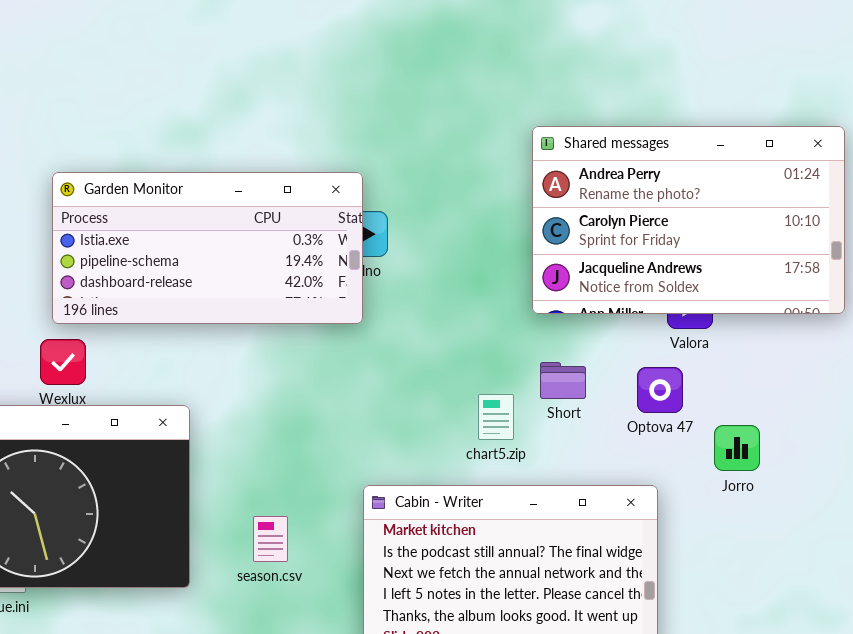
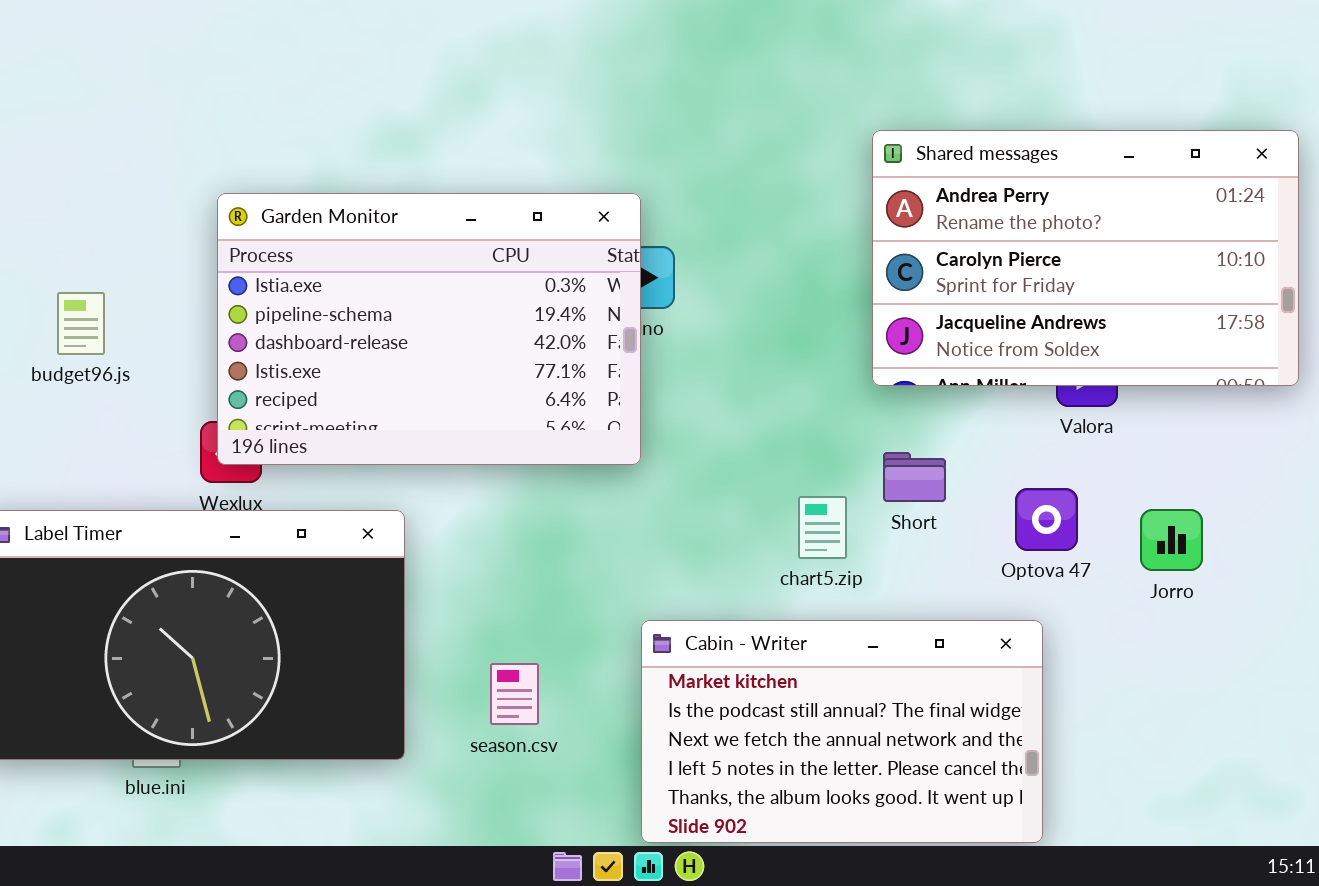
Garden Monitor: [52,172,363,324] -> [217,193,641,465], resized
Optova 47: [637,367,683,413] -> [1015,488,1078,551], moved
Jorro: [714,425,760,471] -> [1140,509,1203,571], moved

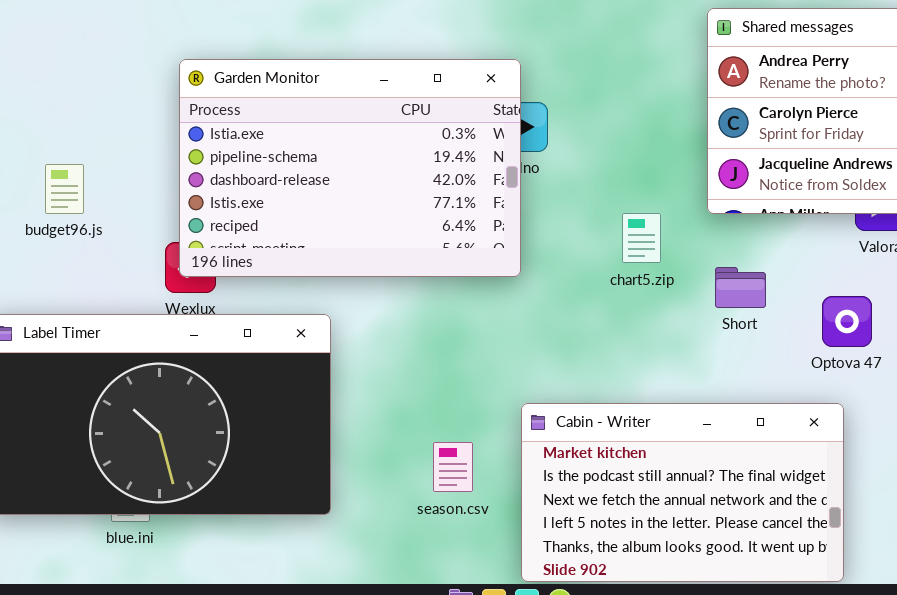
budget96.js: [57,292,105,355] -> [45,164,84,214], moved
chart5.zip: [798,496,847,559] -> [622,213,661,263], moved
season.csv: [490,663,539,725] -> [433,442,473,492], moved

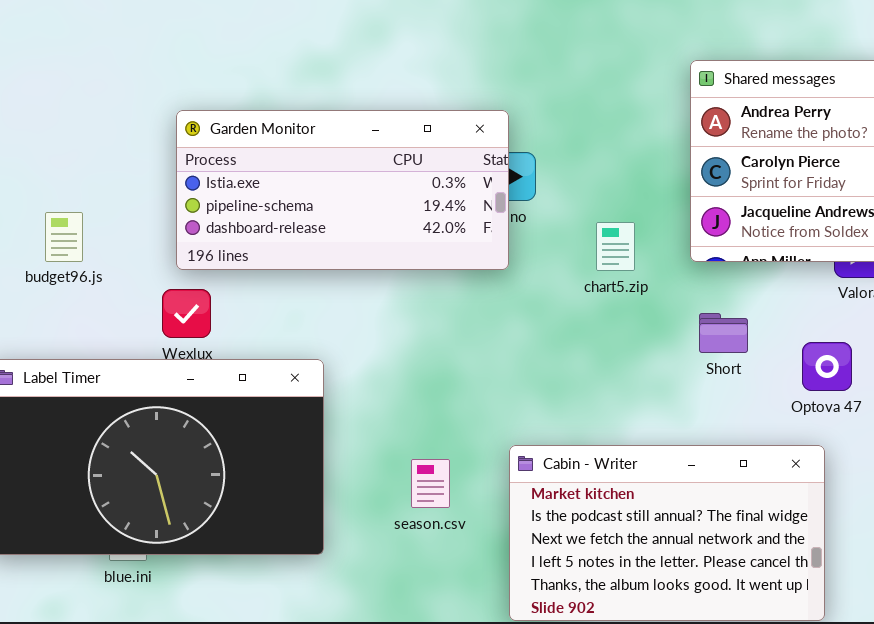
Garden Monitor: [179,59,521,277] -> [176,110,509,270], resized
chart5.zip: [622,213,661,263] -> [596,222,635,271], moved
season.csv: [433,442,473,492] -> [411,459,450,508], moved

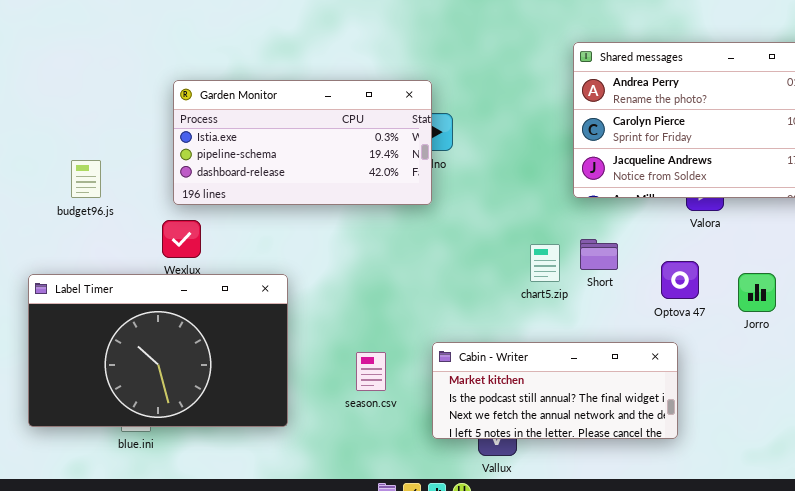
chart5.zip: [596,222,635,271] -> [530,244,560,282], moved
Cabin - Writer: [509,445,825,621] -> [432,342,678,439], resized

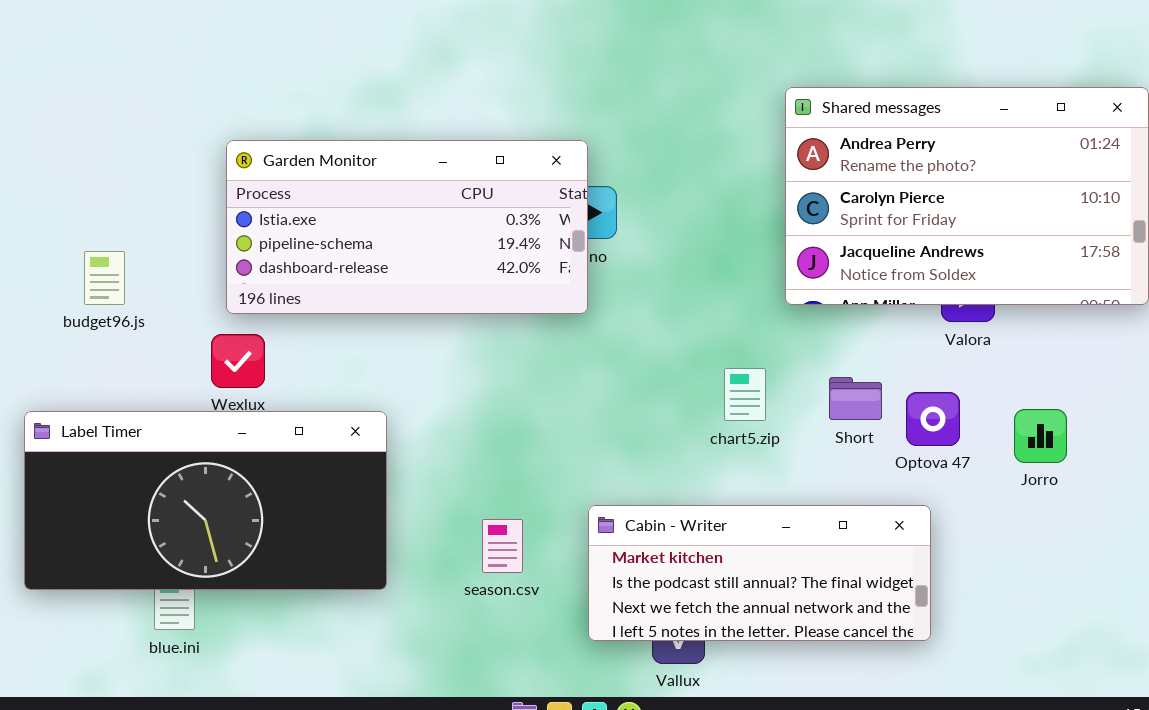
Short: [580,239,618,270] -> [829,377,882,420], moved
Label Timer: [28,274,288,427] -> [24,411,387,590], resized

